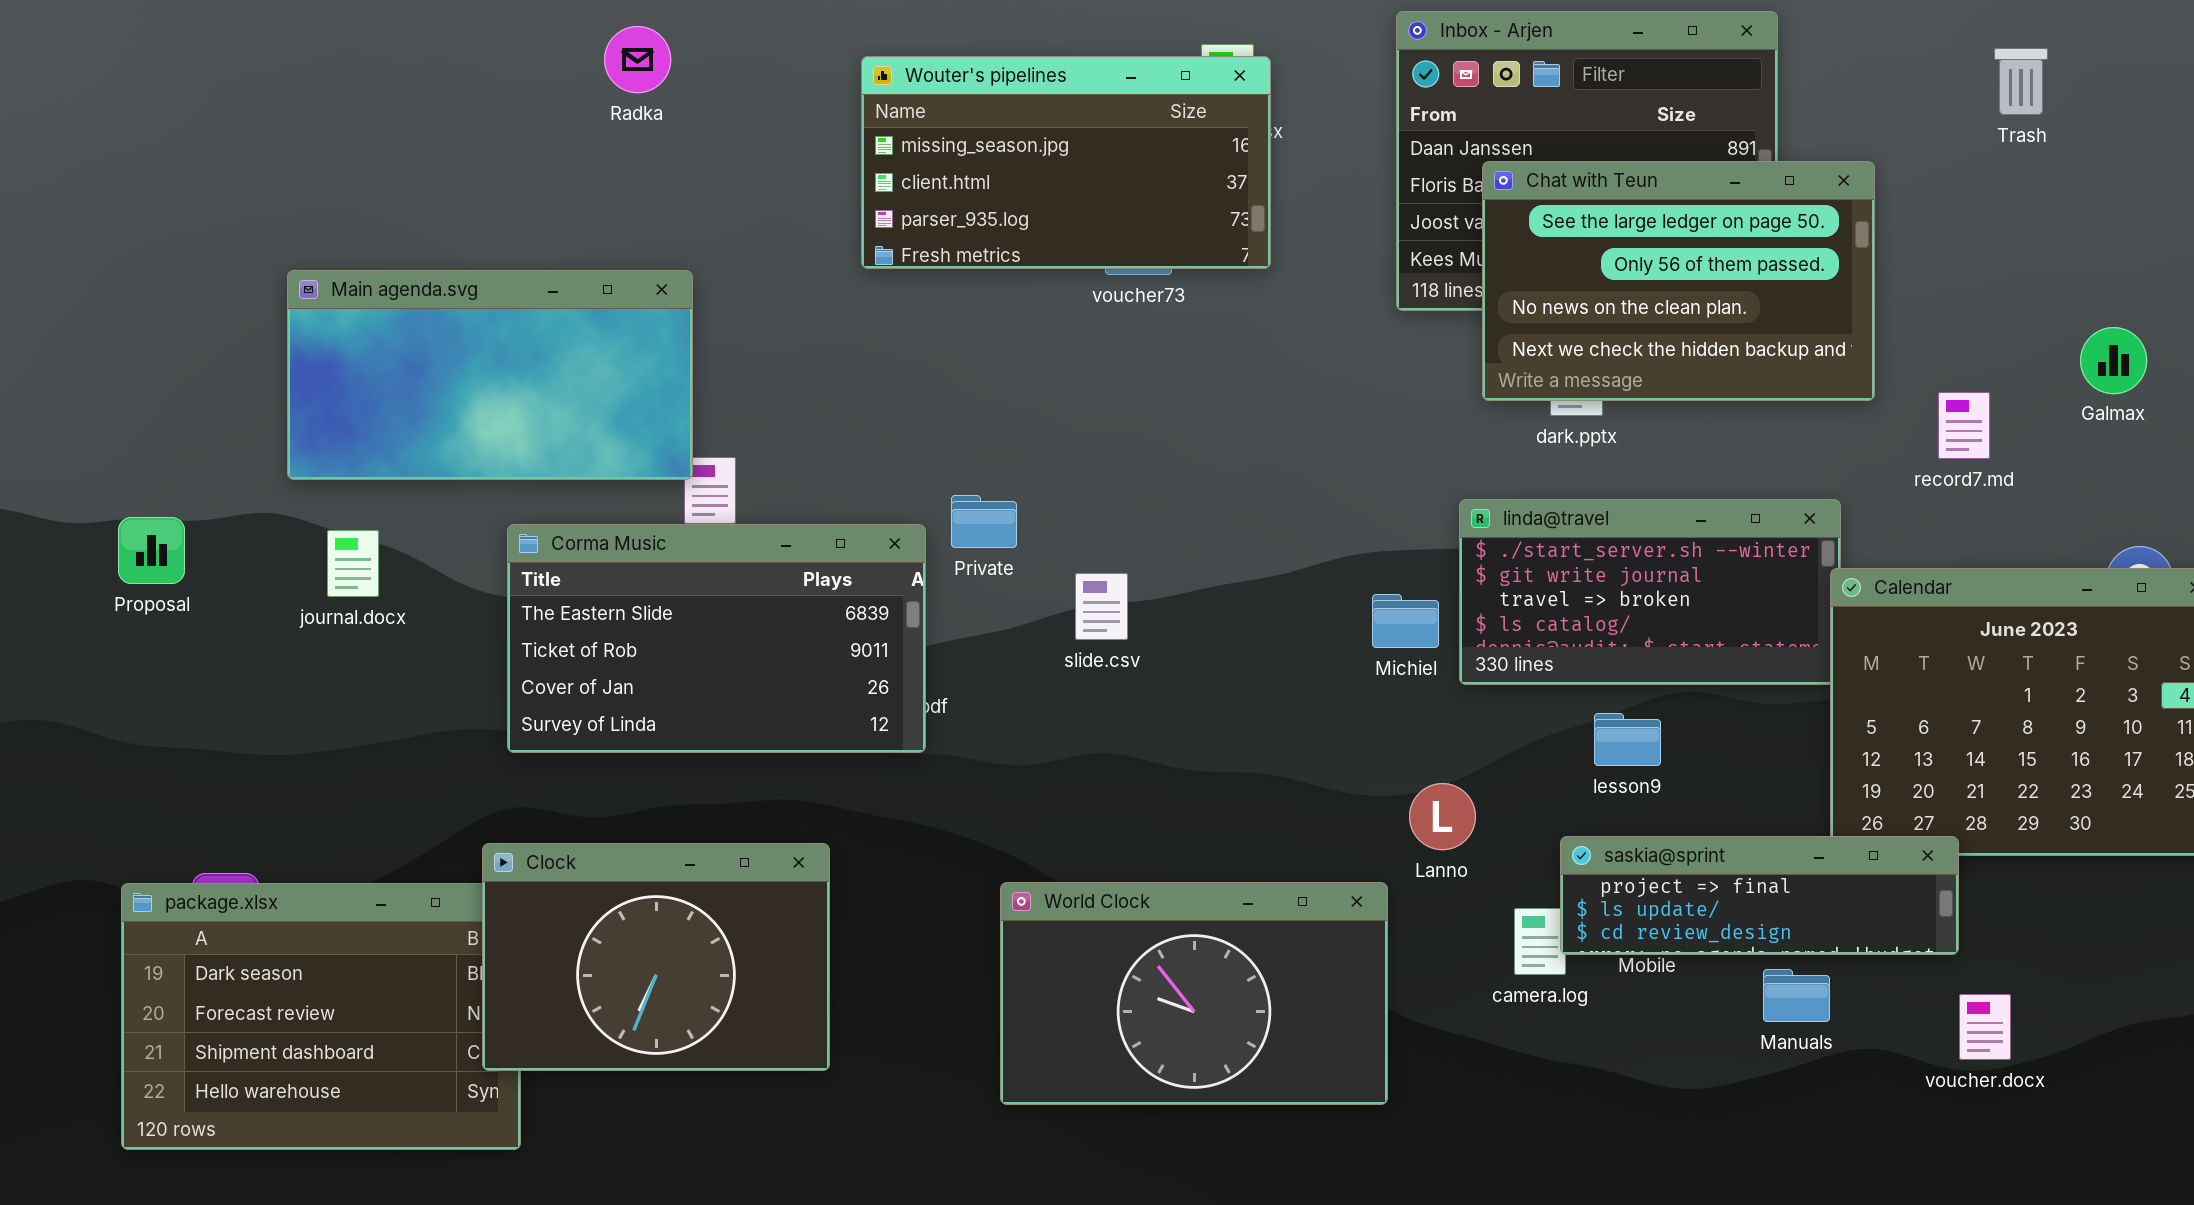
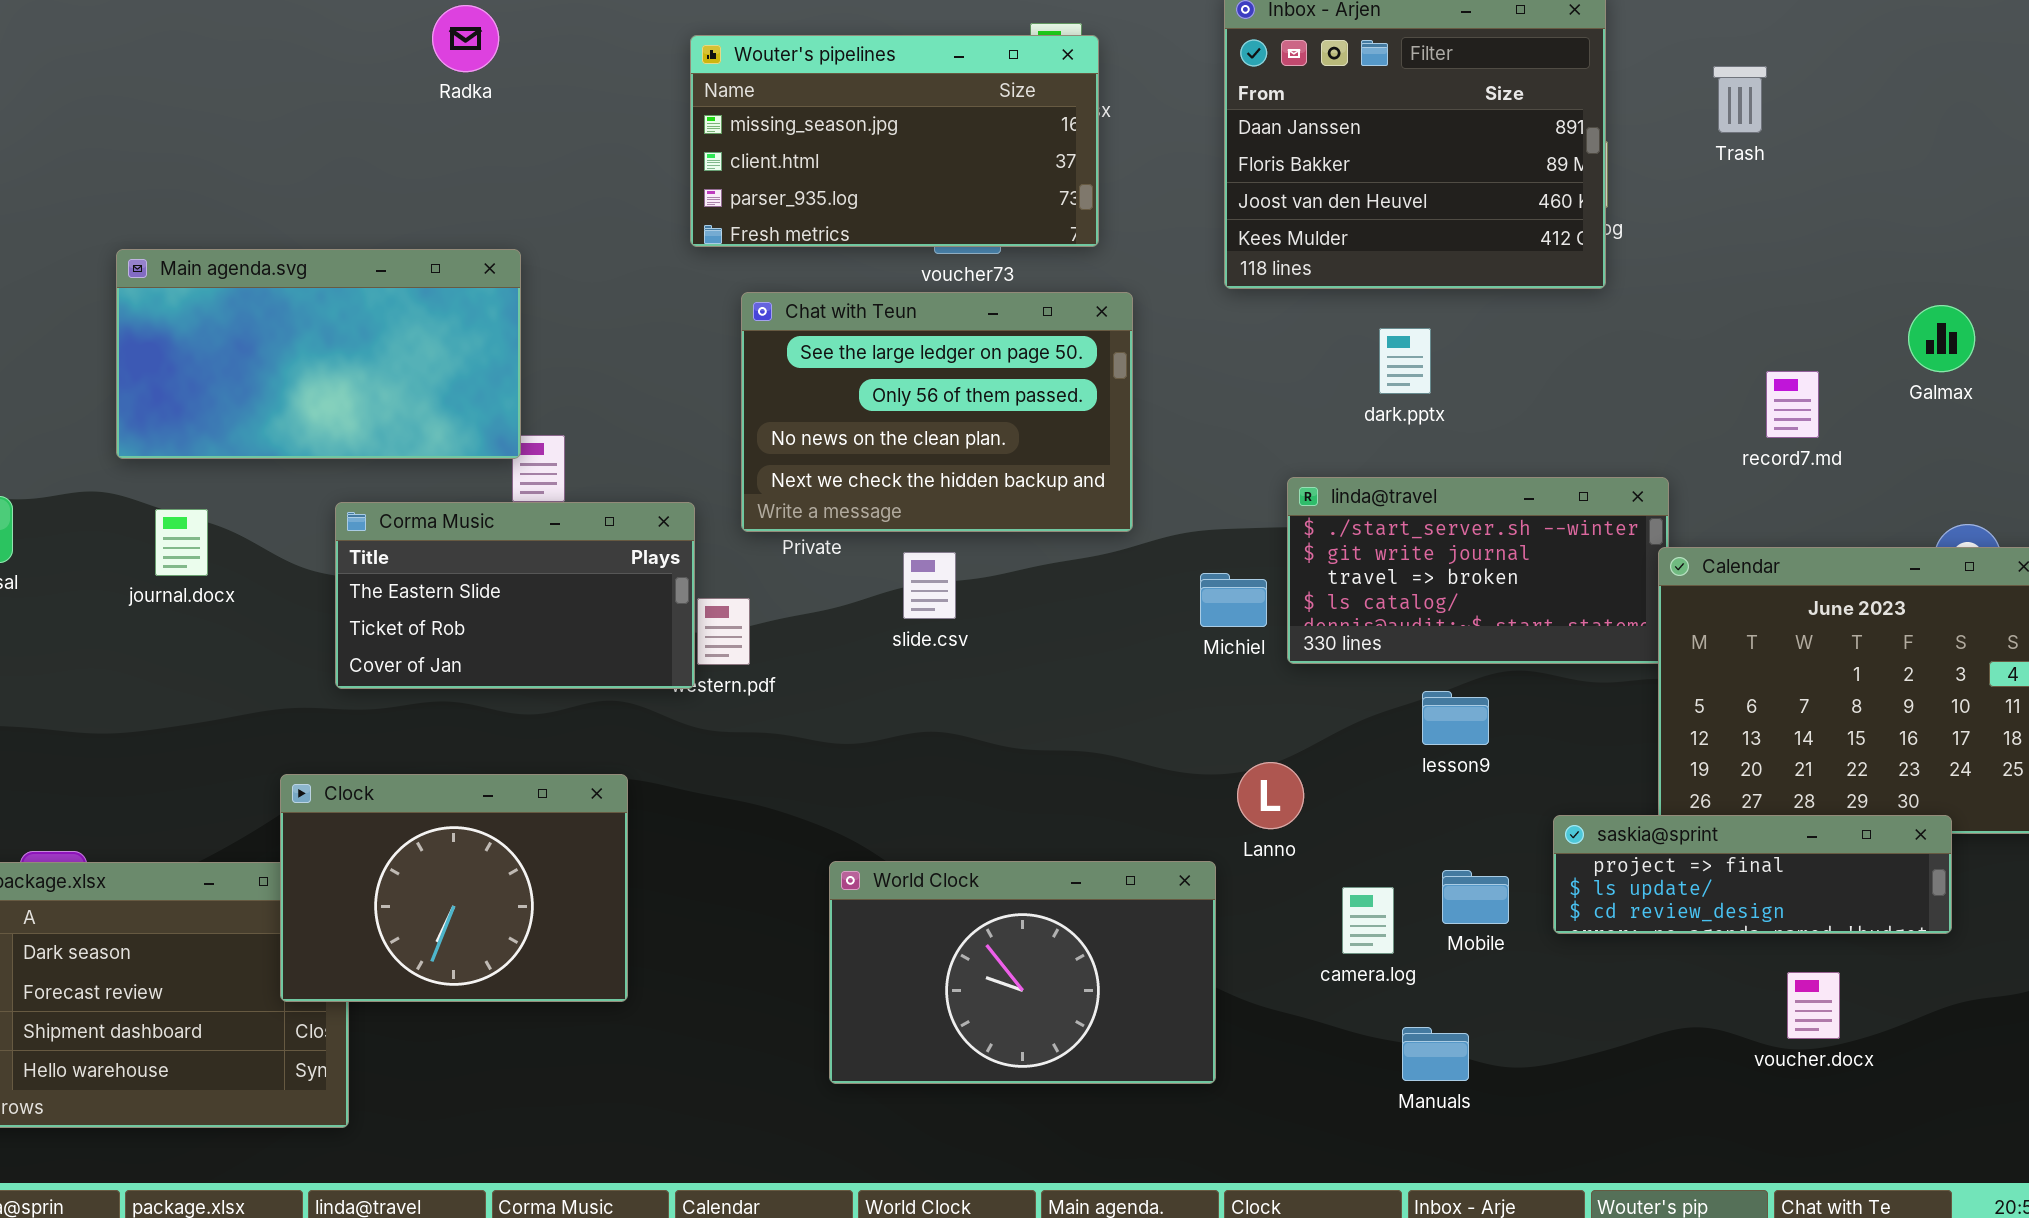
Trash: [1994,48,2048,115] -> [1713,66,1767,133], moved
Chat with Teun: [1482,161,1875,401] -> [741,292,1133,532], moved
Corma Music: [507,524,926,753] -> [335,502,695,689], resized
saskia@sprint: [1560,836,1959,955] -> [1553,815,1952,934], moved
Clock: [482,843,830,1071] -> [280,774,628,1002], moved
Manuals: [1763,969,1830,1022] -> [1402,1027,1469,1081], moved

